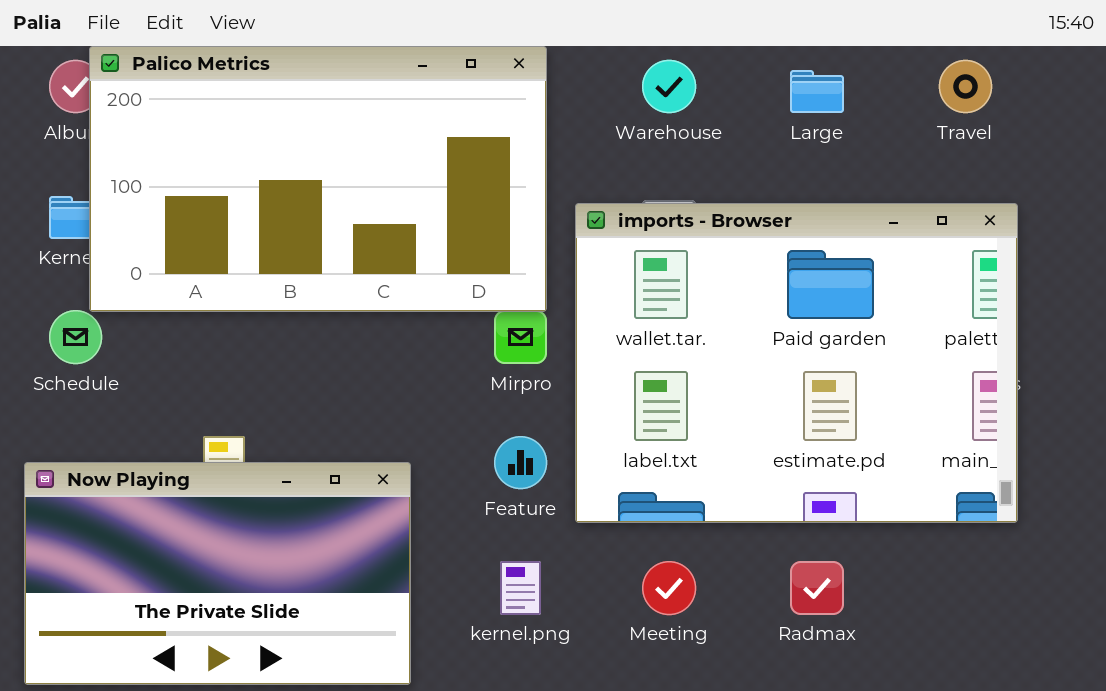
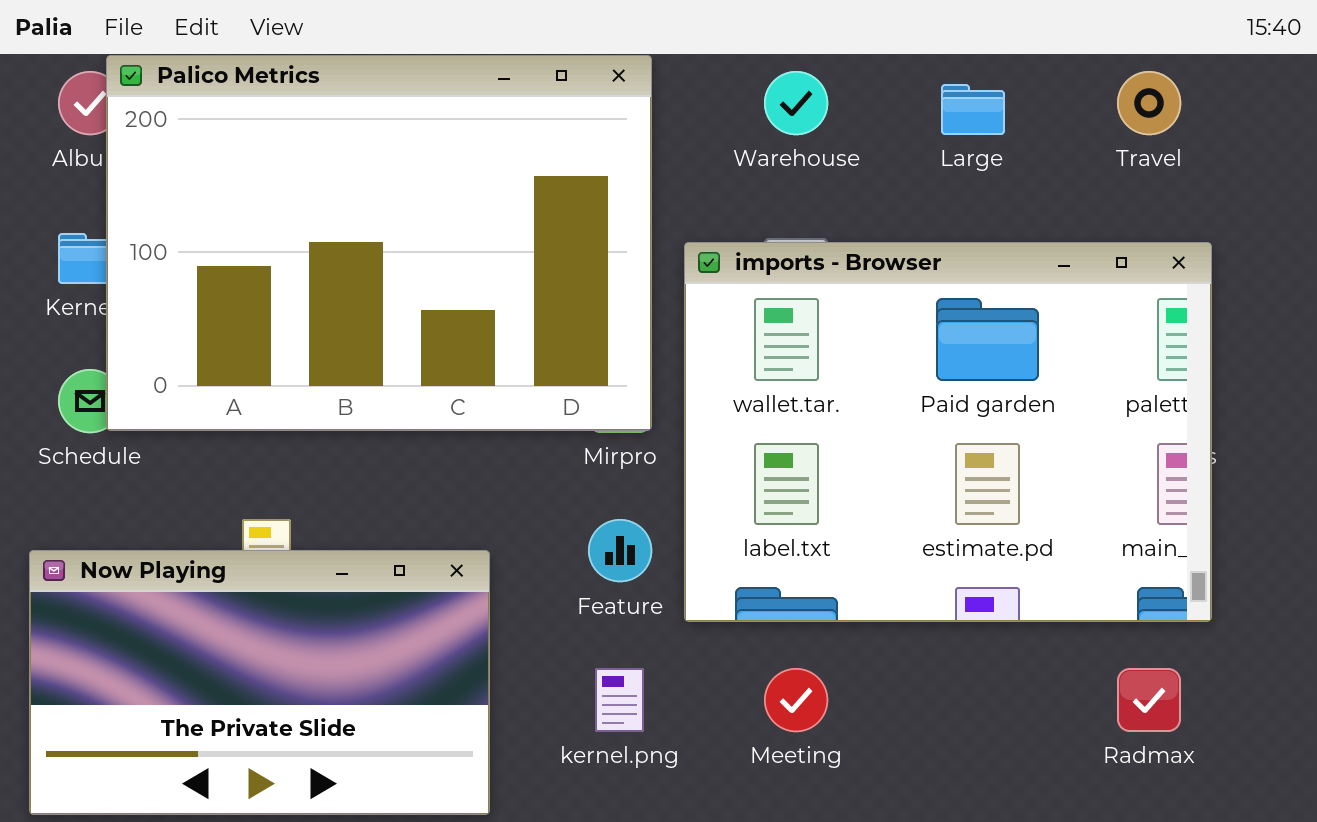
Palico Metrics: [89,46,547,312] -> [106,55,652,431], resized
Radmax: [790,561,844,615] -> [1117,668,1181,732], moved

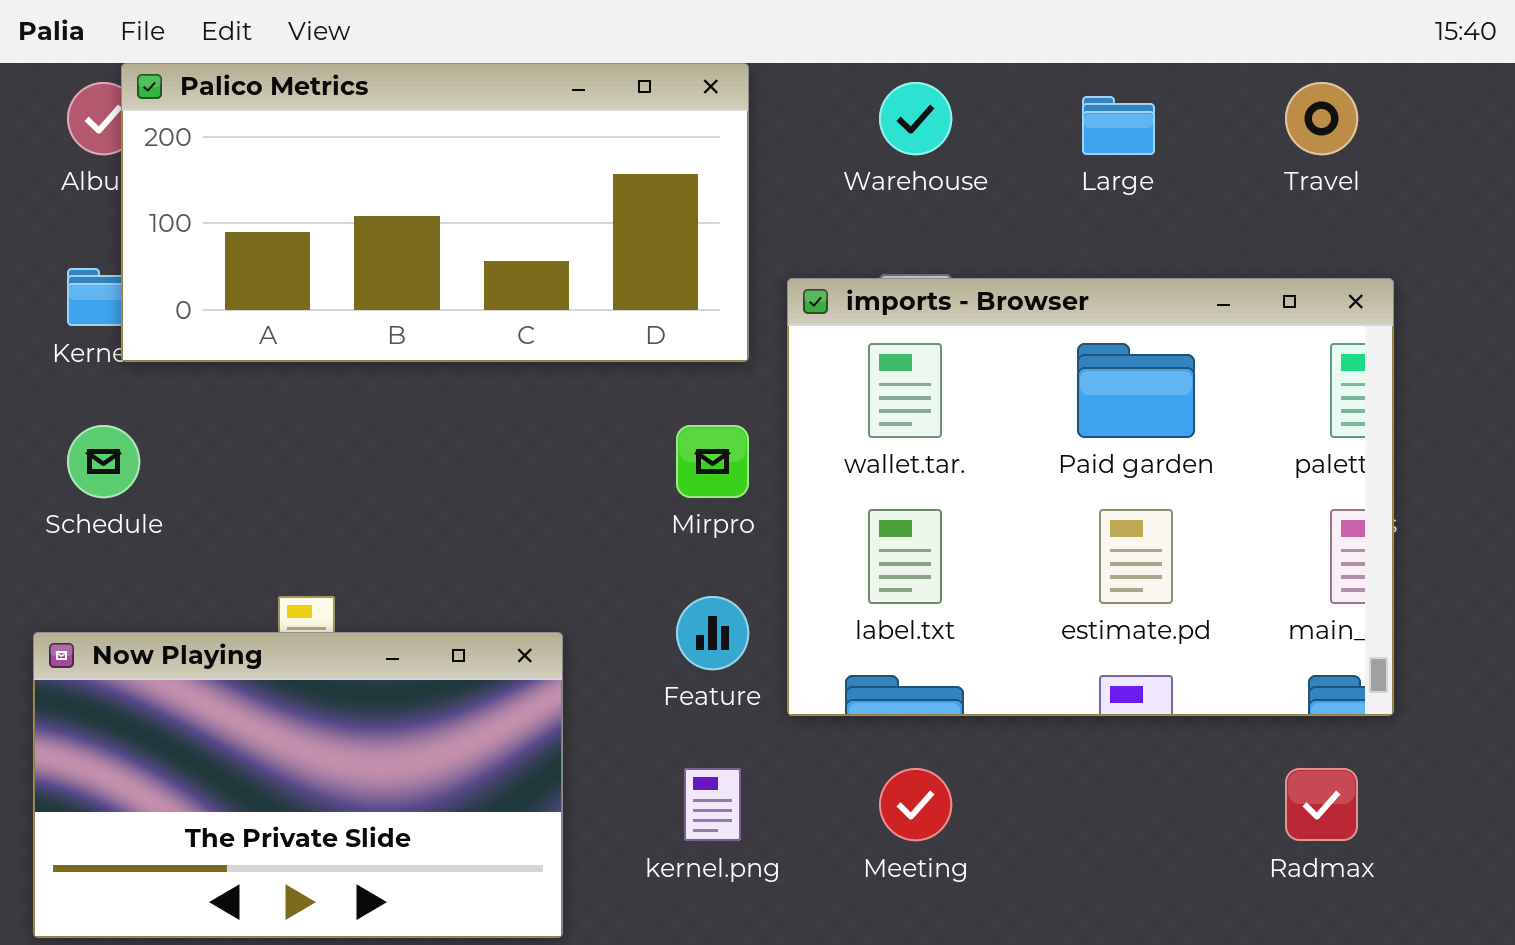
Palico Metrics: [106,55,652,431] -> [121,63,749,362], resized

